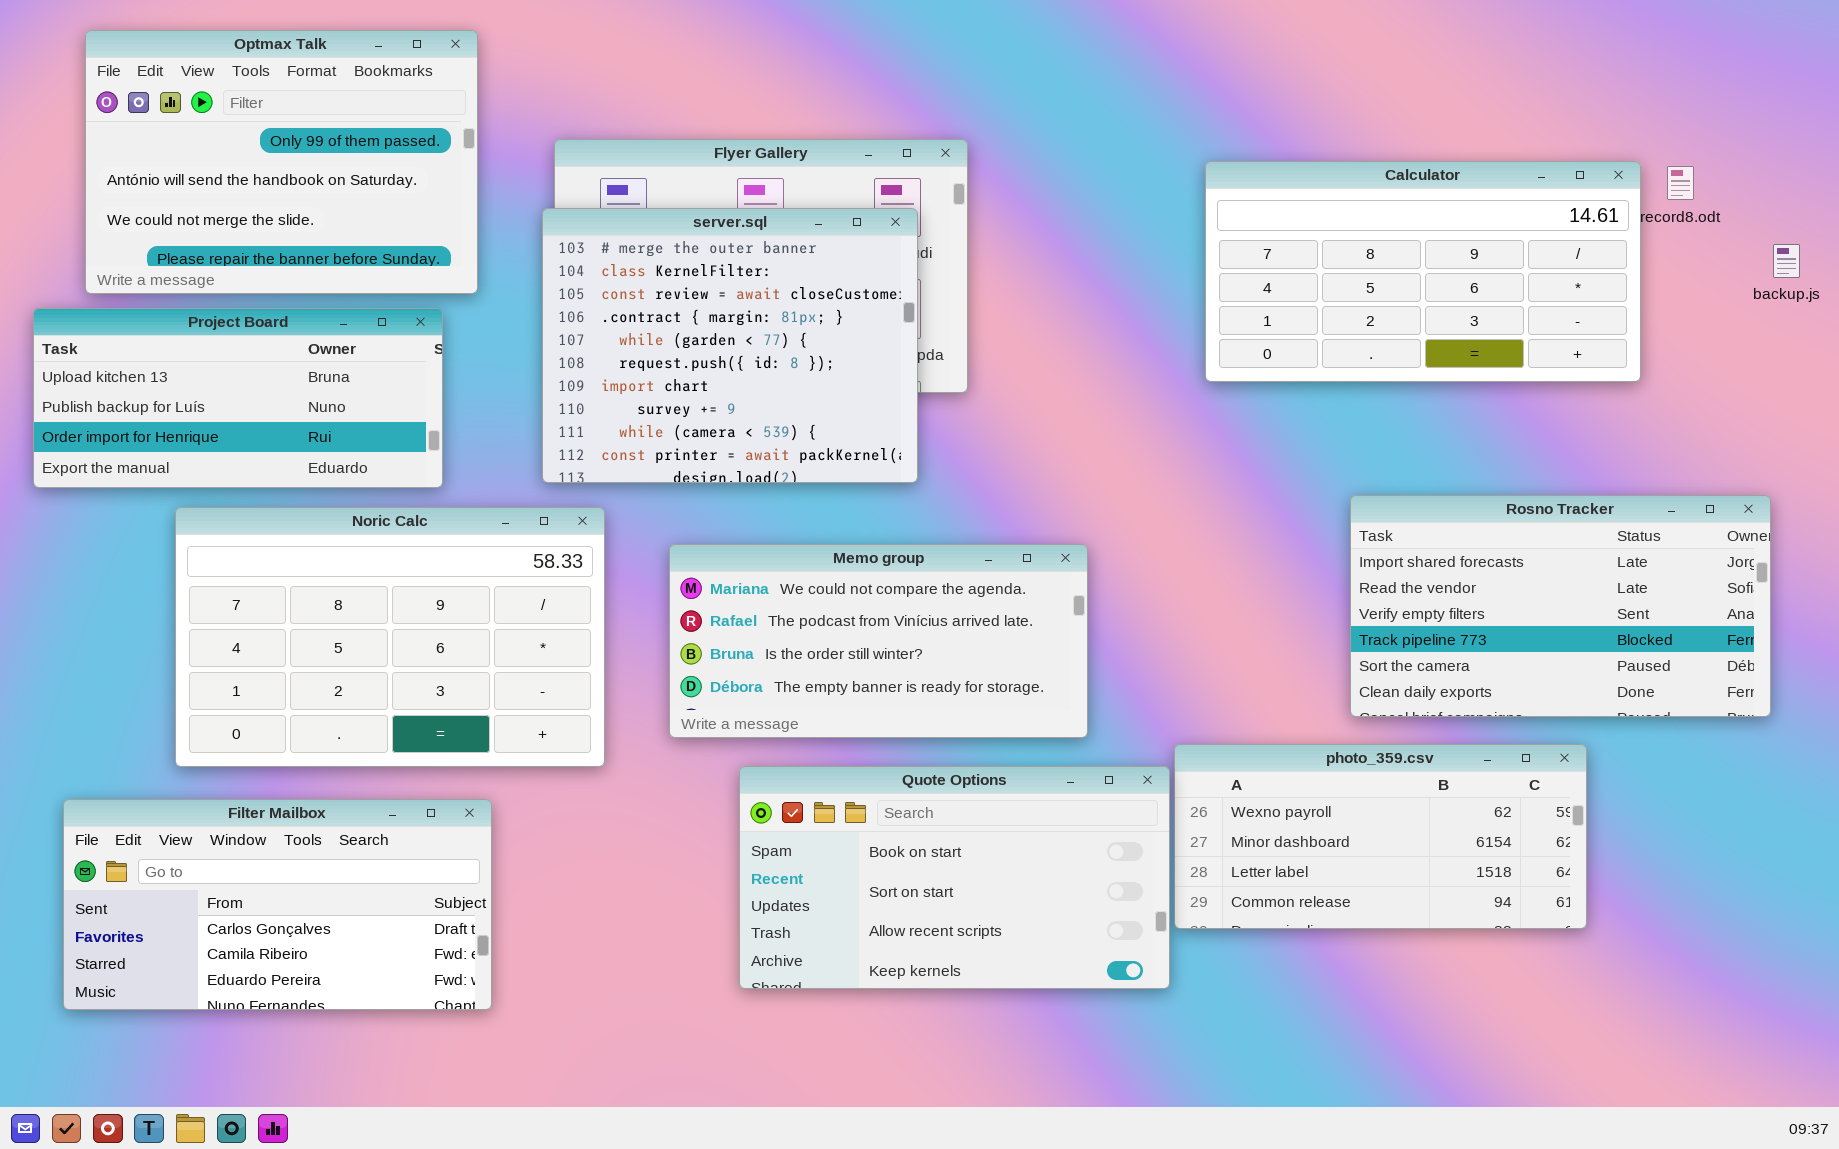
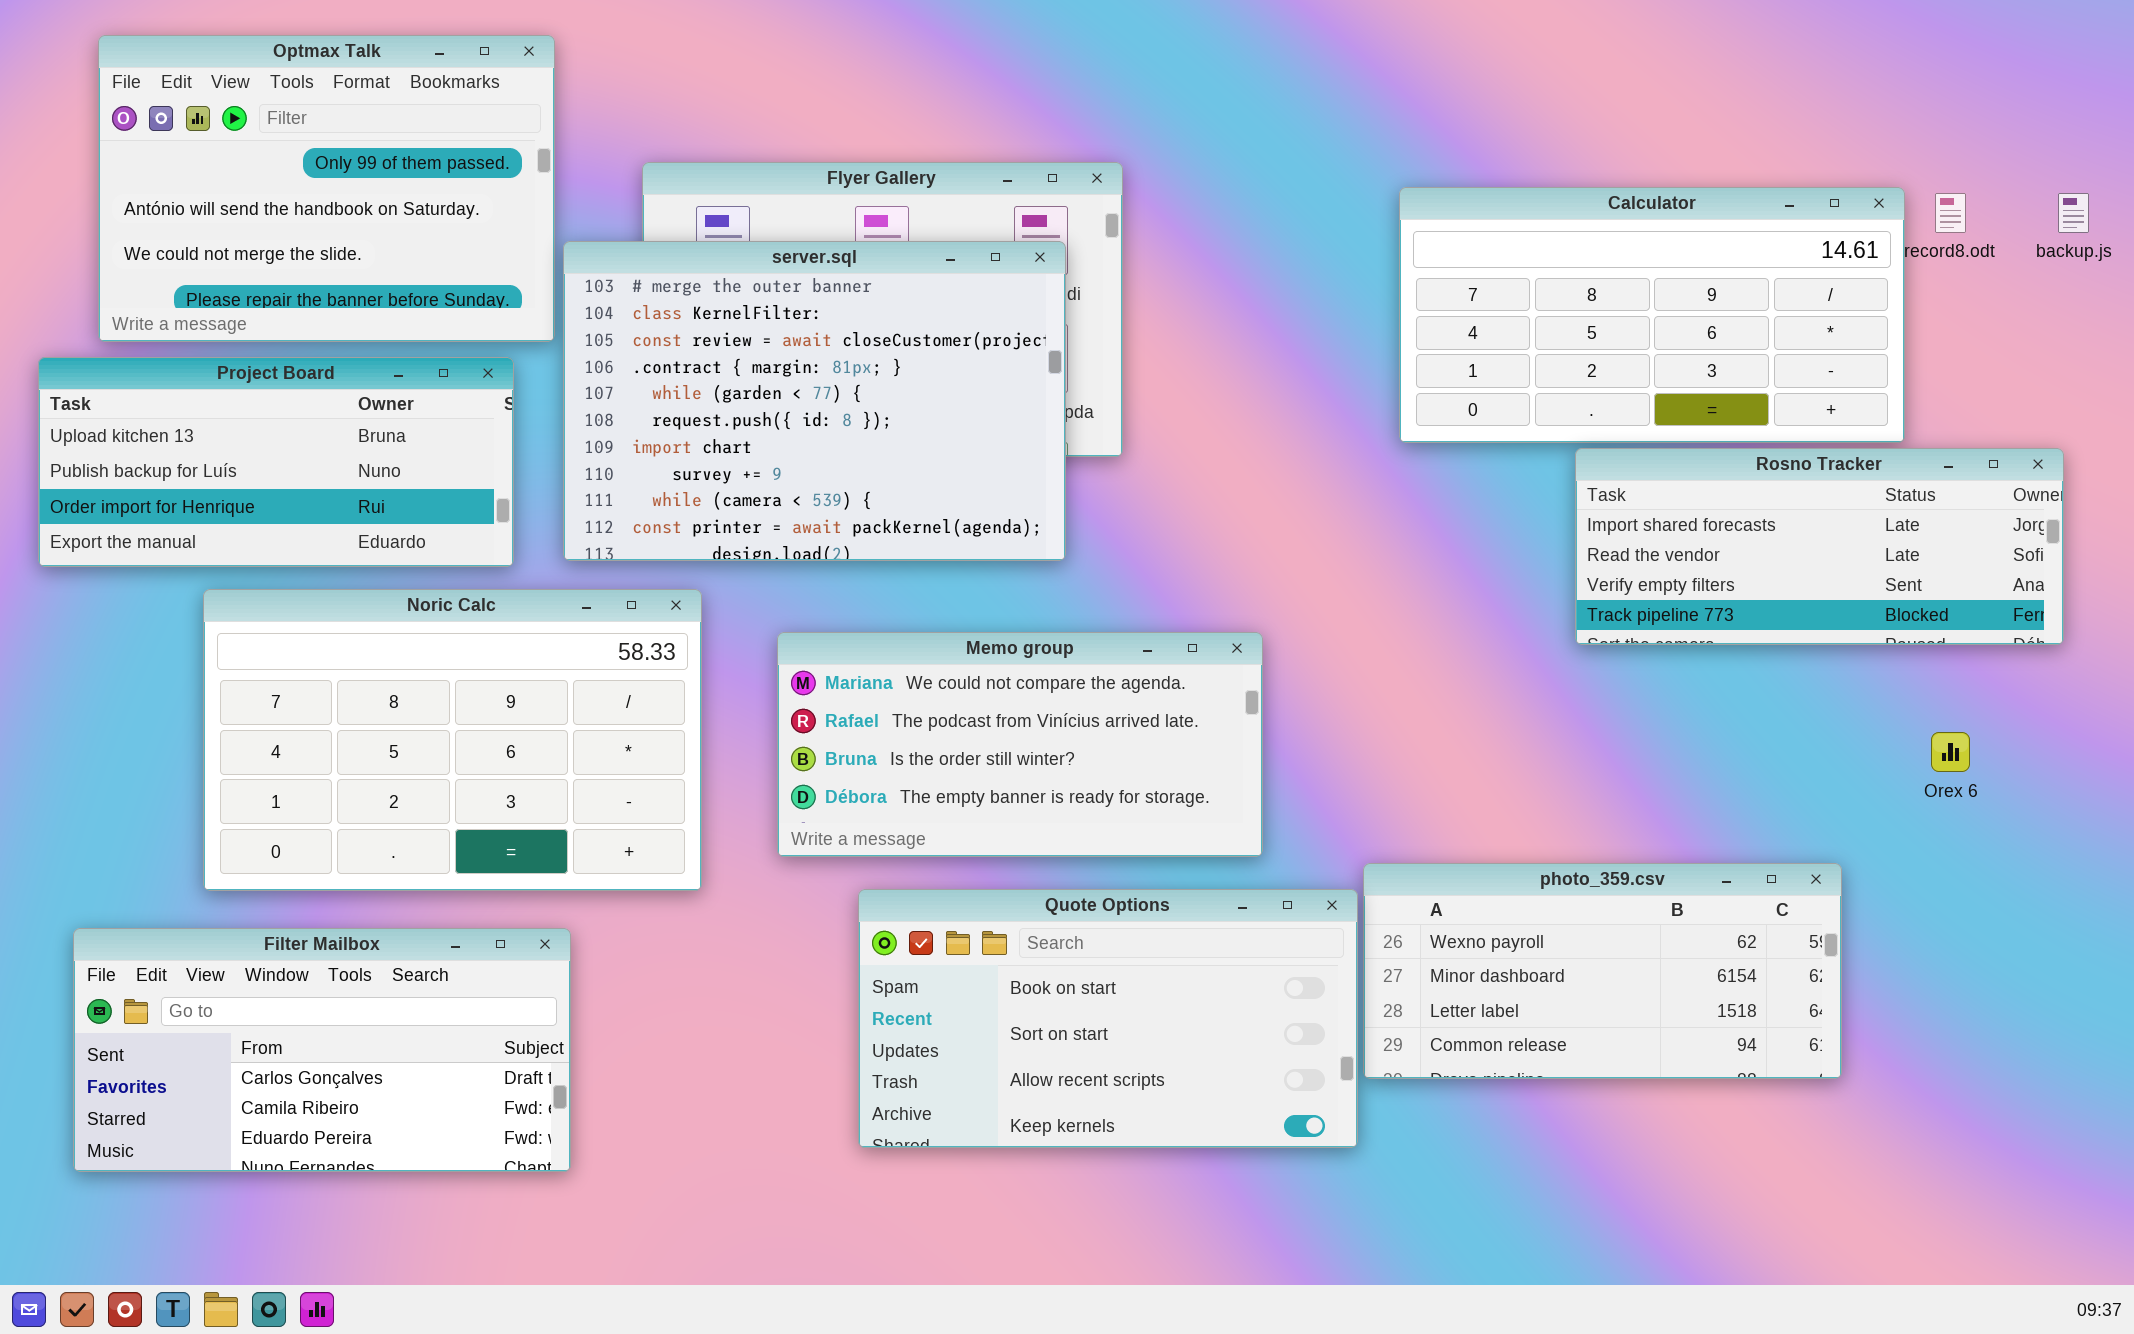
server.sql: [542,208,918,483] -> [563,241,1066,561], resized
backup.js: [1773,244,1800,278] -> [2058,193,2089,233], moved
Rosno Tracker: [1350,495,1771,717] -> [1575,448,2064,645], moved, resized

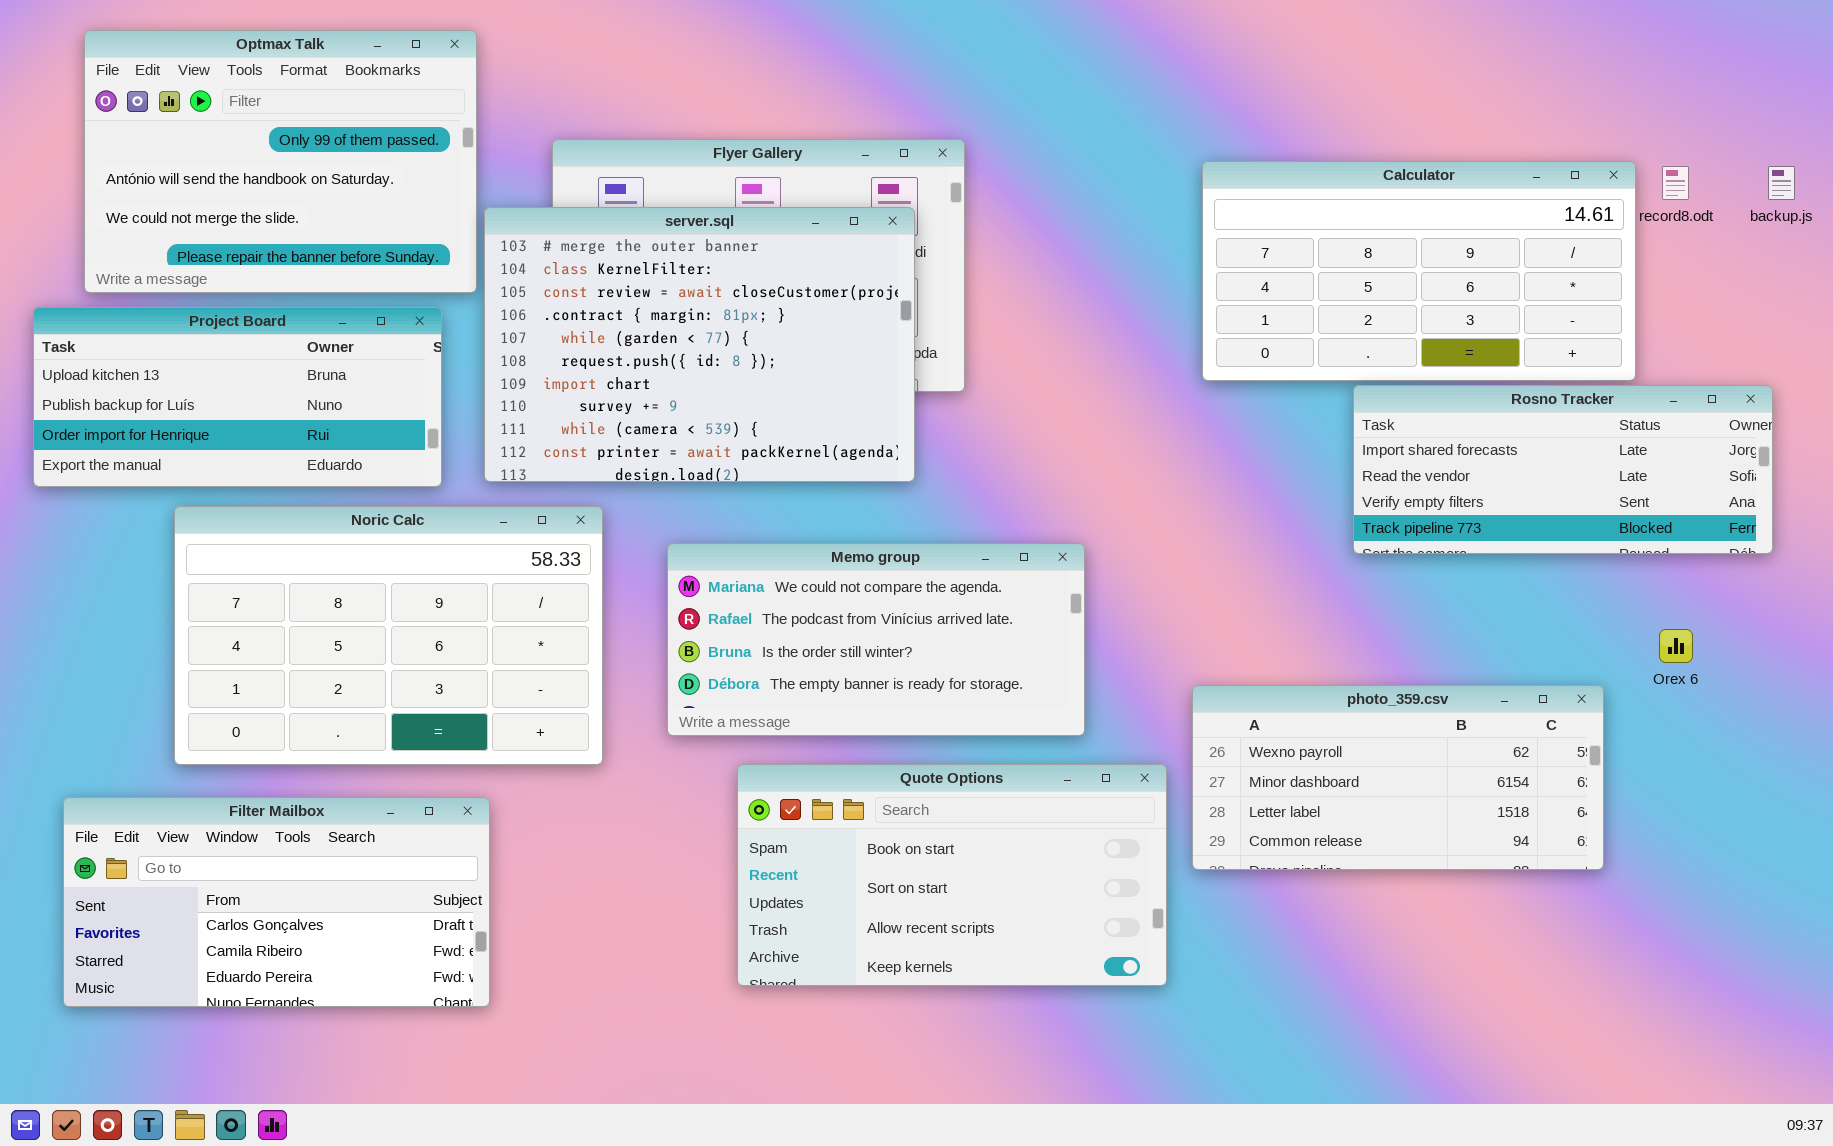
photo_359.csv: [1363,863,1842,1079] -> [1192,685,1604,870], moved

